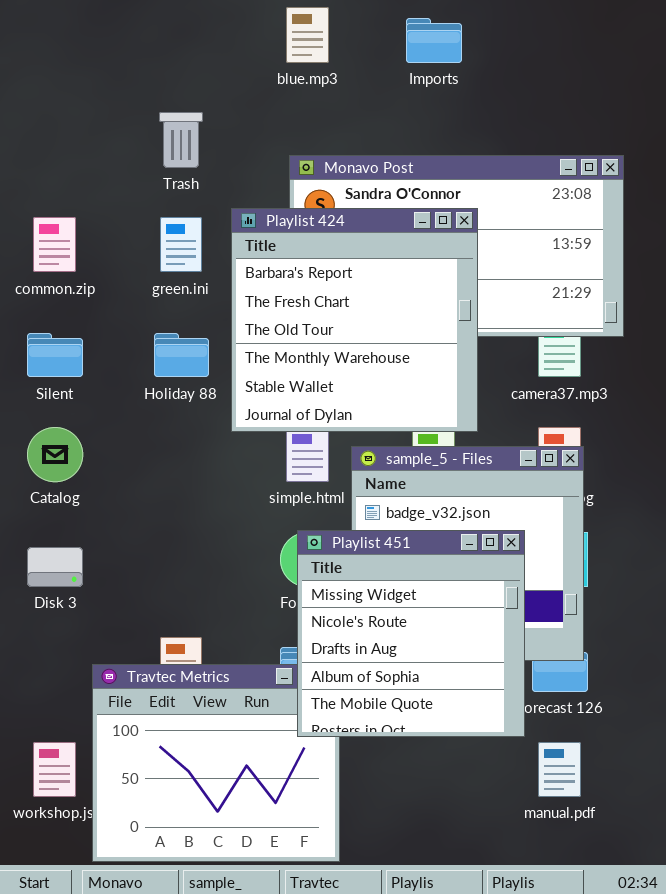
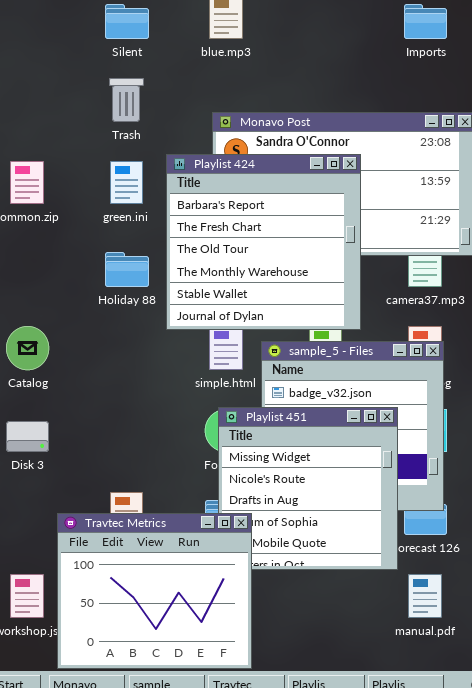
Imports: [406,18,462,63] -> [404,4,447,39], moved
Silent: [27,333,83,377] -> [105,4,149,39], moved
Travtec Metrics: [92,664,340,862] -> [57,513,252,669], raised

